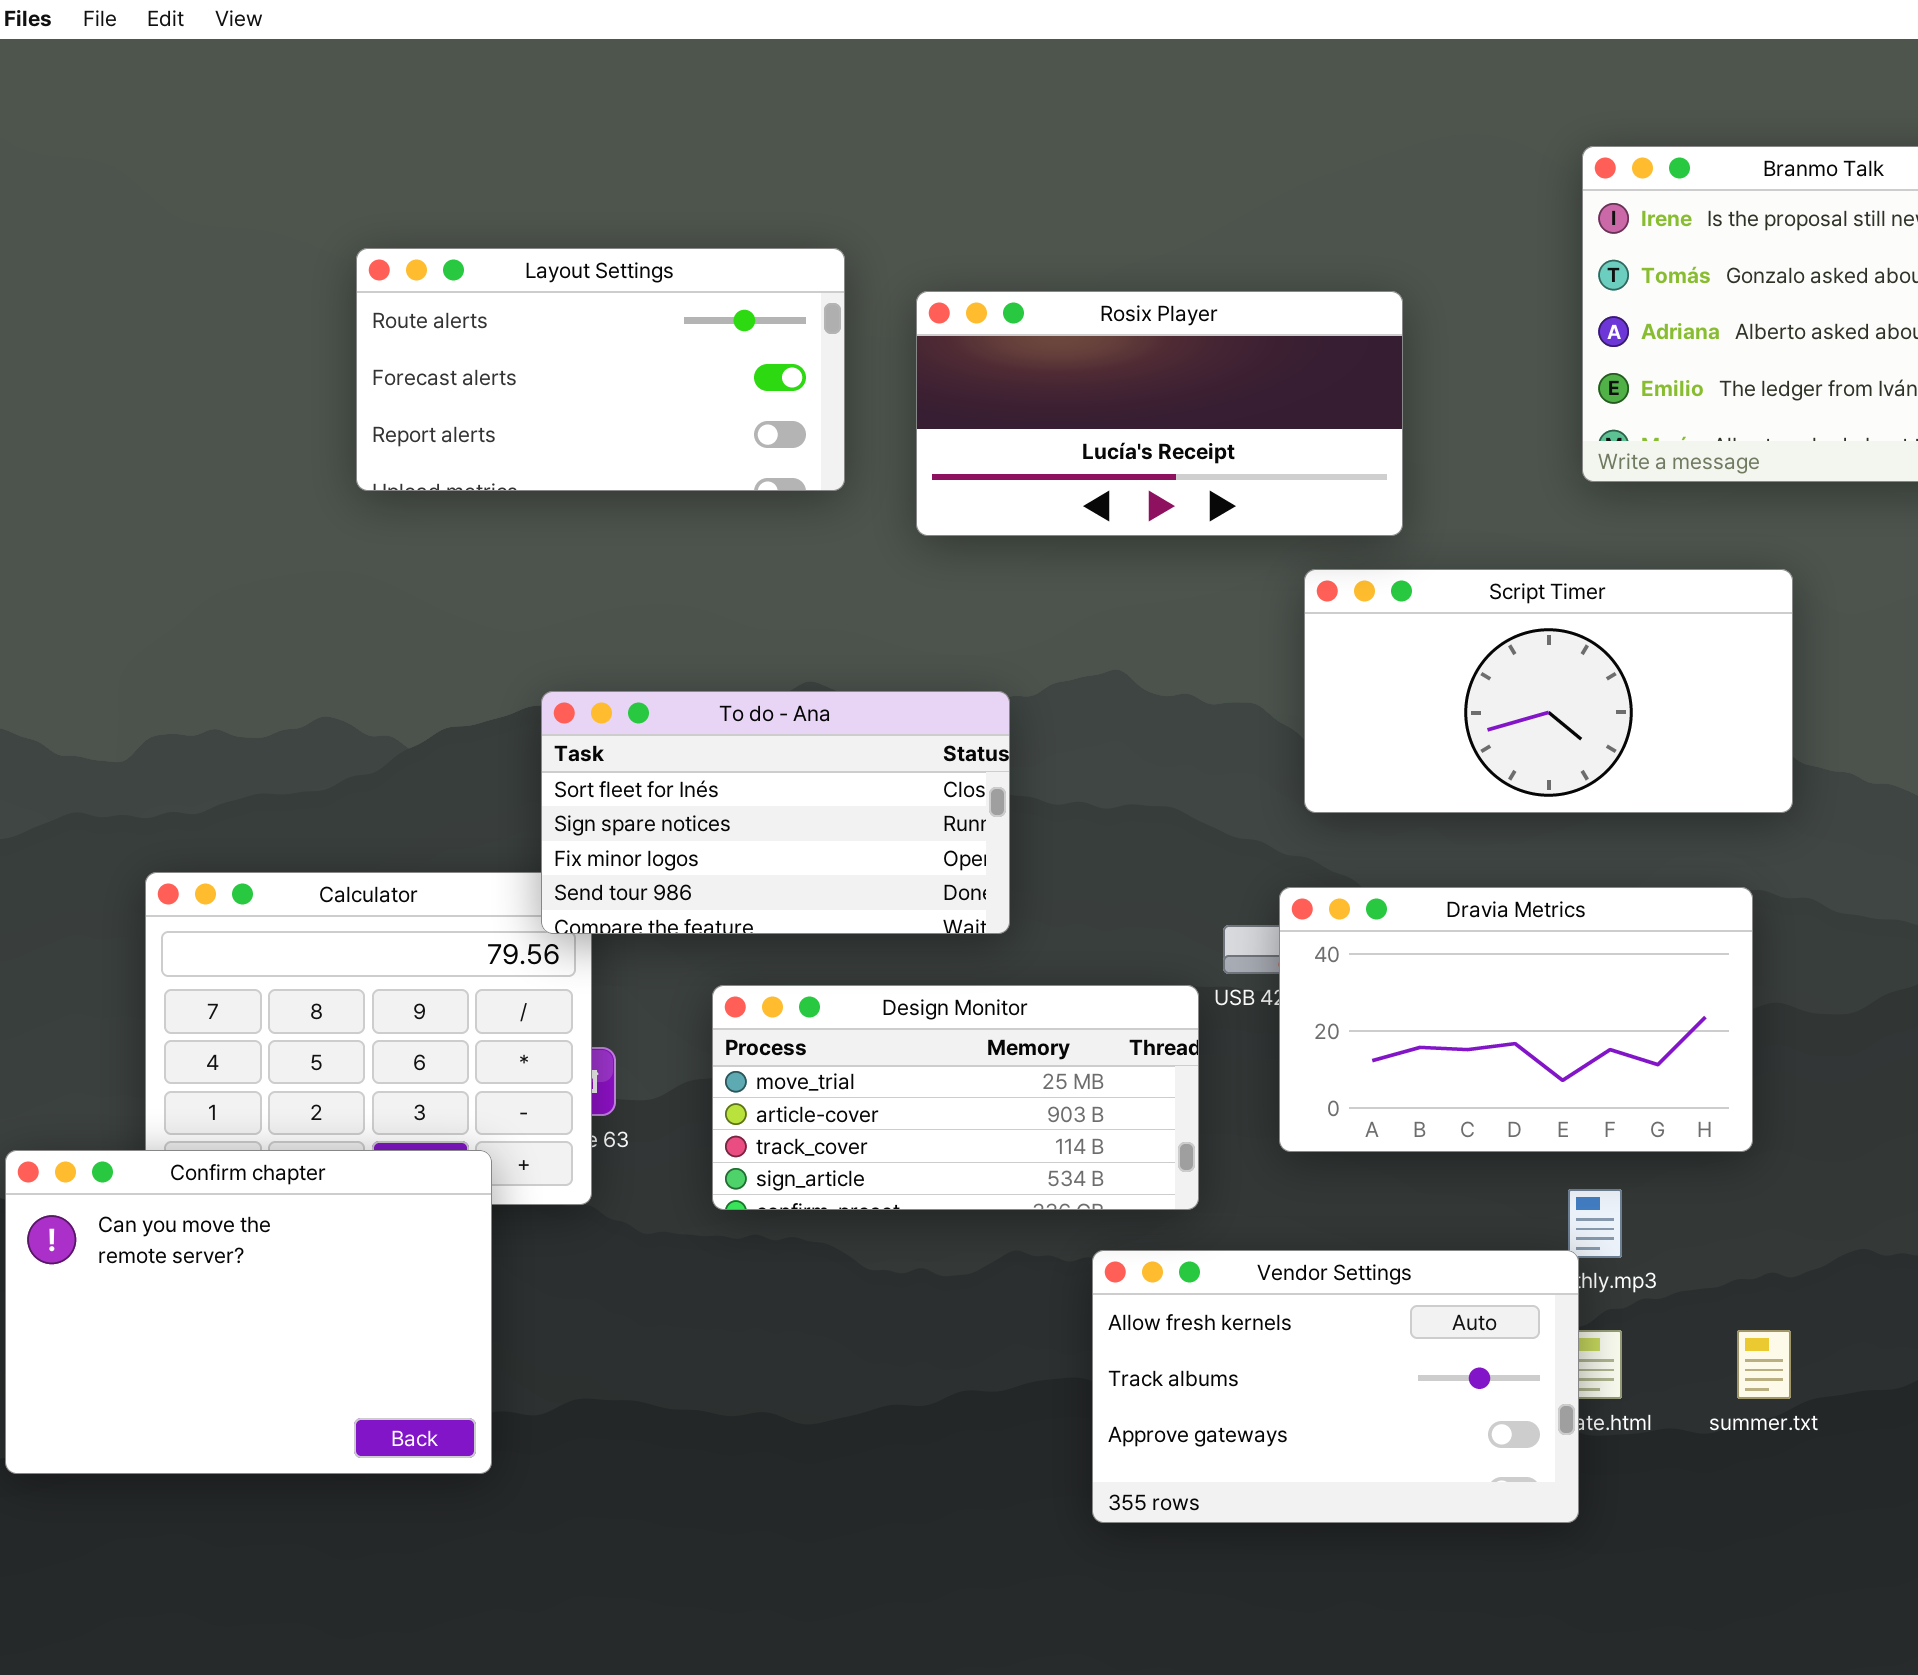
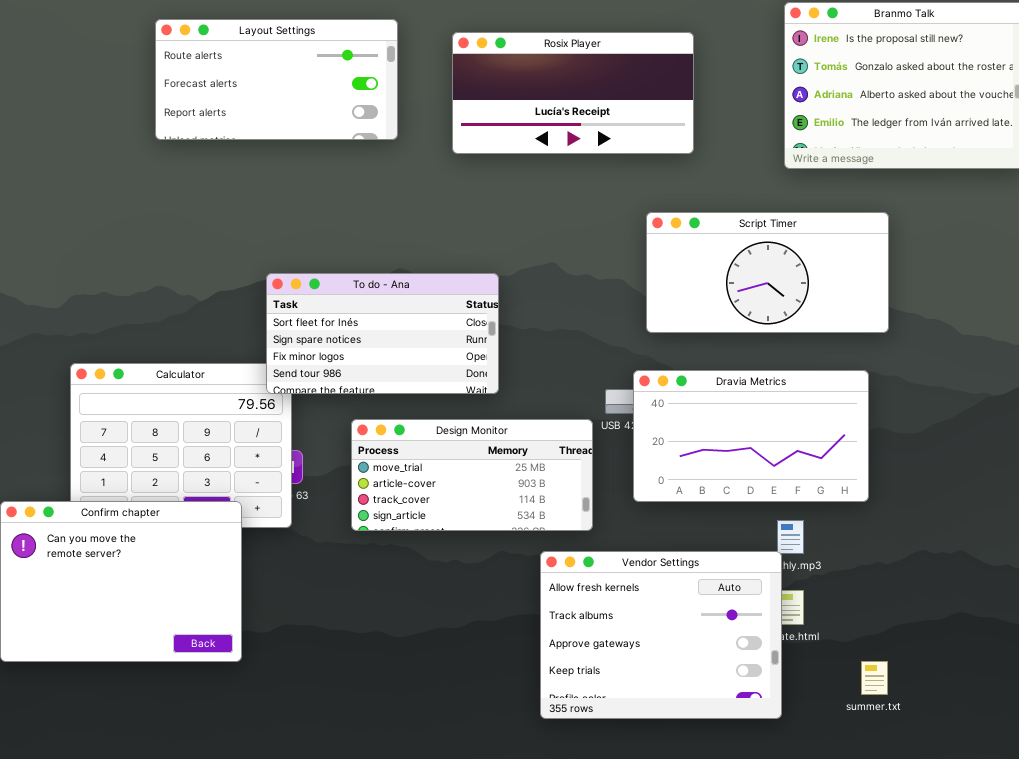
Layout Settings: [356,248,845,491] -> [155,19,398,140], moved
Rosix Player: [916,291,1403,536] -> [452,32,694,154], moved
Vendor Settings: [1092,1250,1579,1523] -> [540,551,782,719], resized
summer.txt: [1737,1330,1791,1399] -> [861,661,888,695], moved

